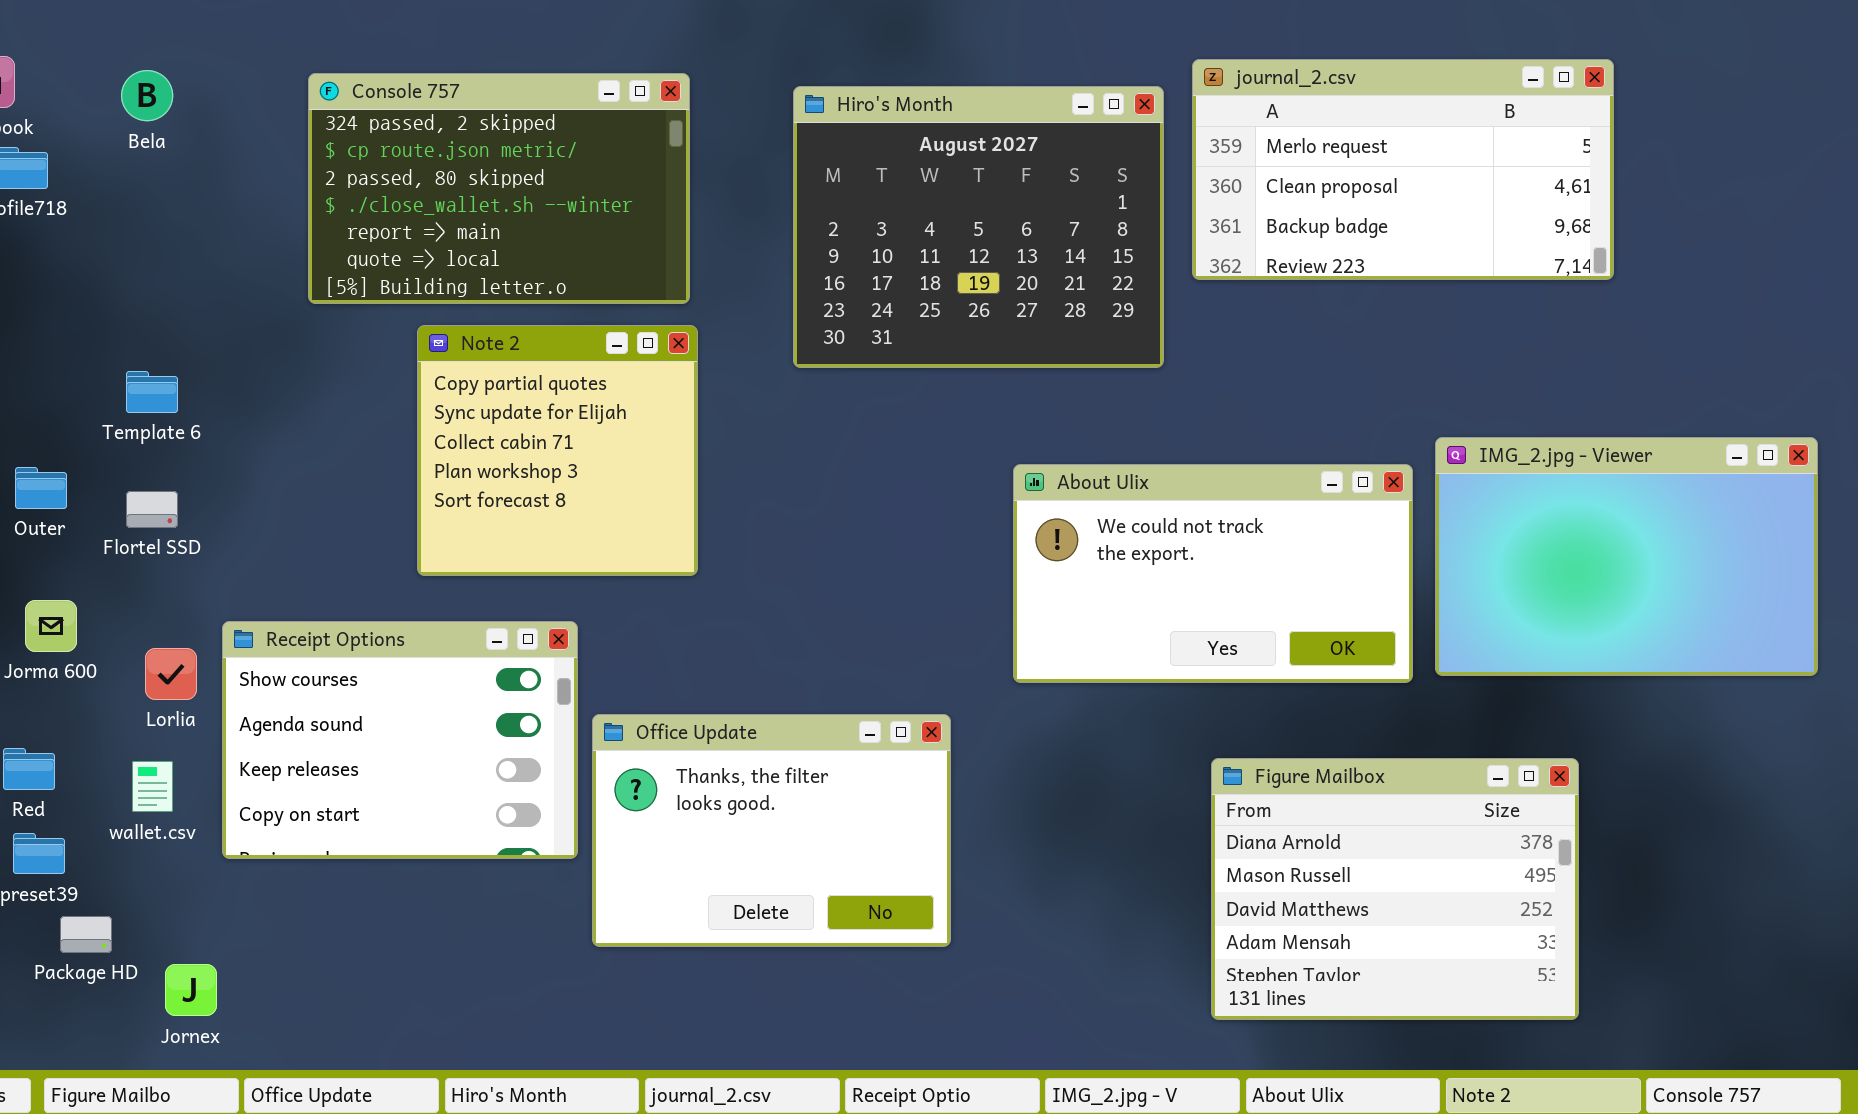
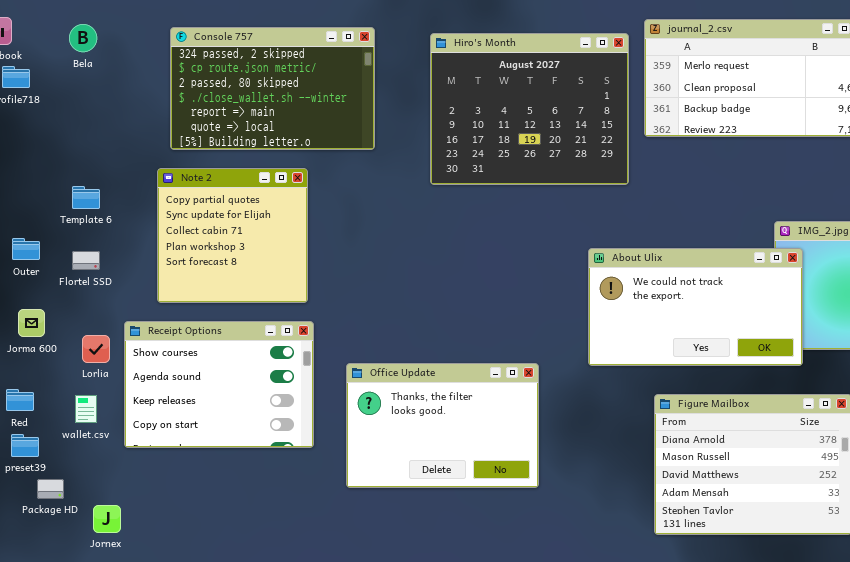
Note 2: [417,325,698,576] -> [157,168,308,303], moved
About Ulix: [1013,464,1413,683] -> [588,248,803,366], moved
Office Update: [592,714,951,947] -> [346,363,539,488], moved

